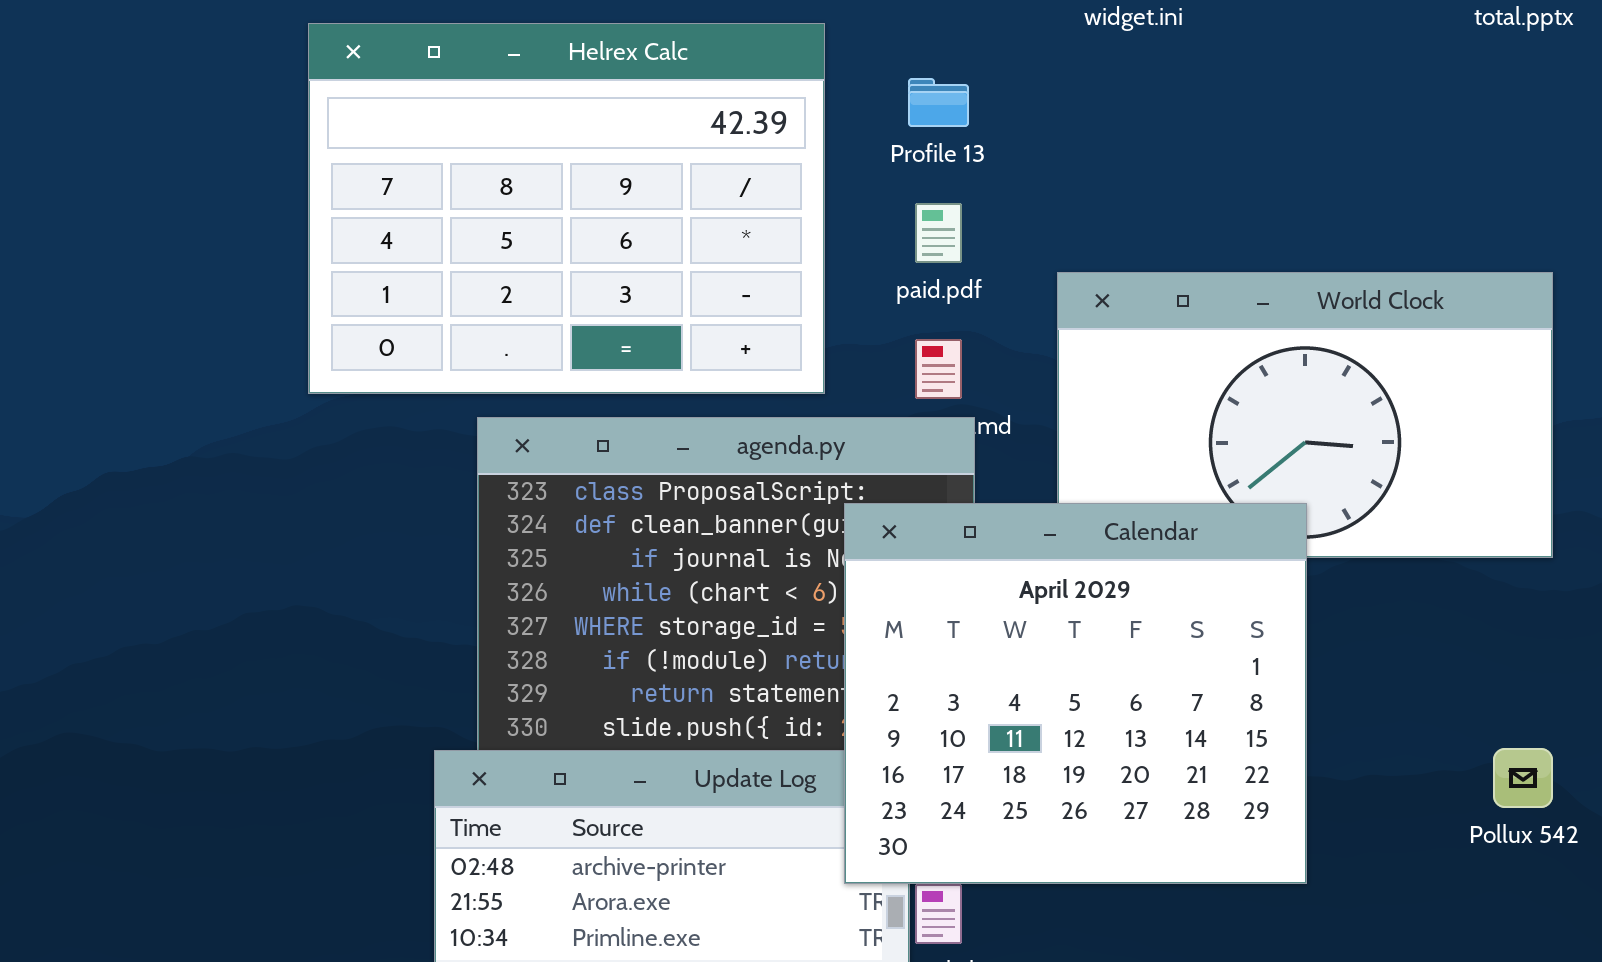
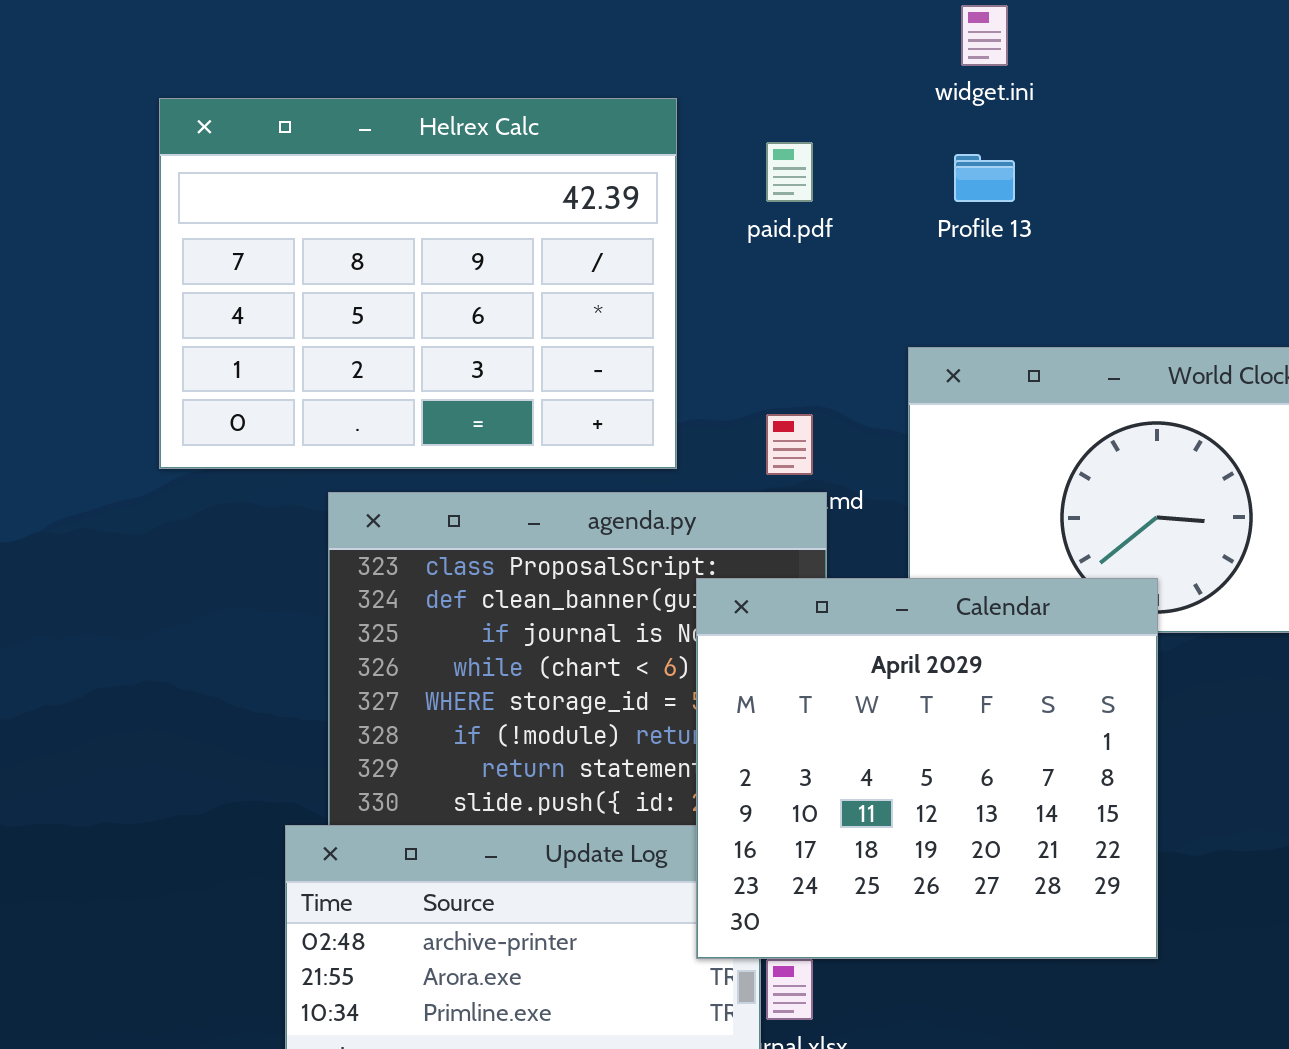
Profile 13: [908,78,969,127] -> [954,154,1015,202], moved
paid.pdf: [915,203,962,263] -> [766,142,813,202], moved

